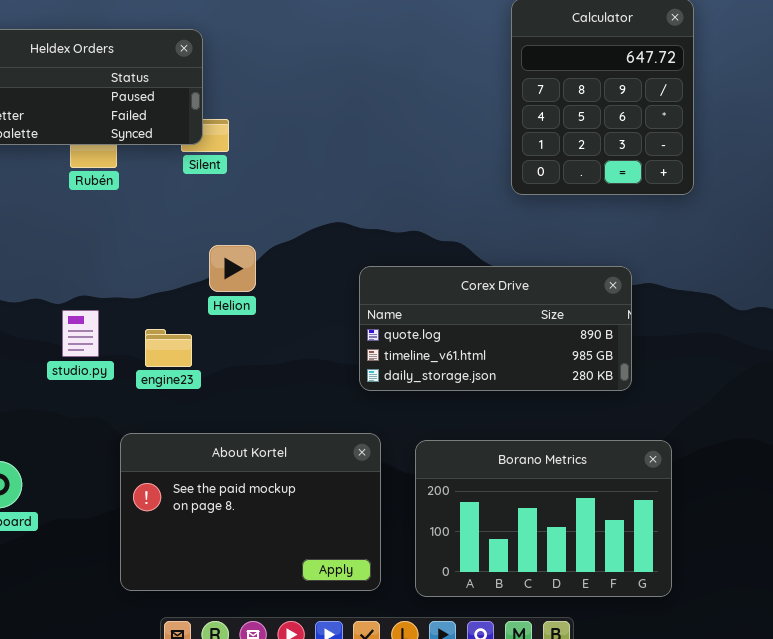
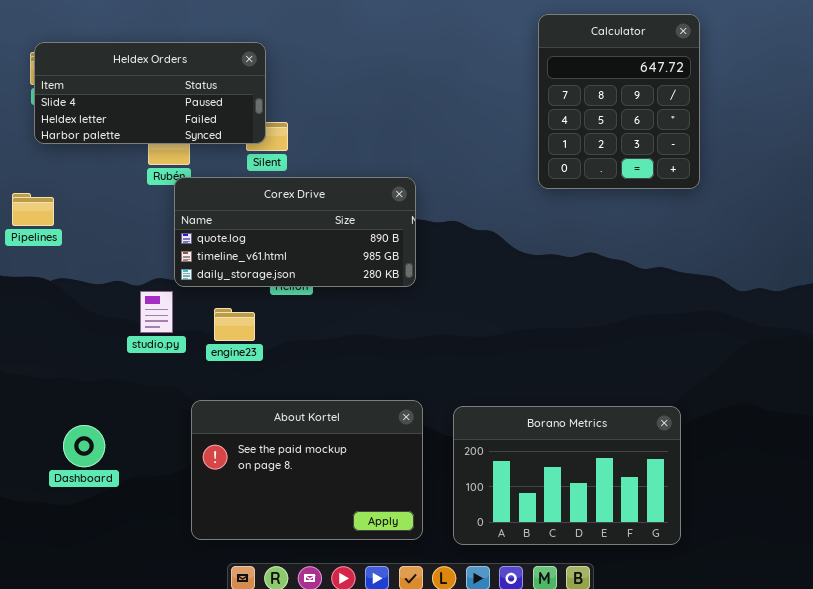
Corex Drive: [359,266,632,391] -> [174,177,416,287], moved

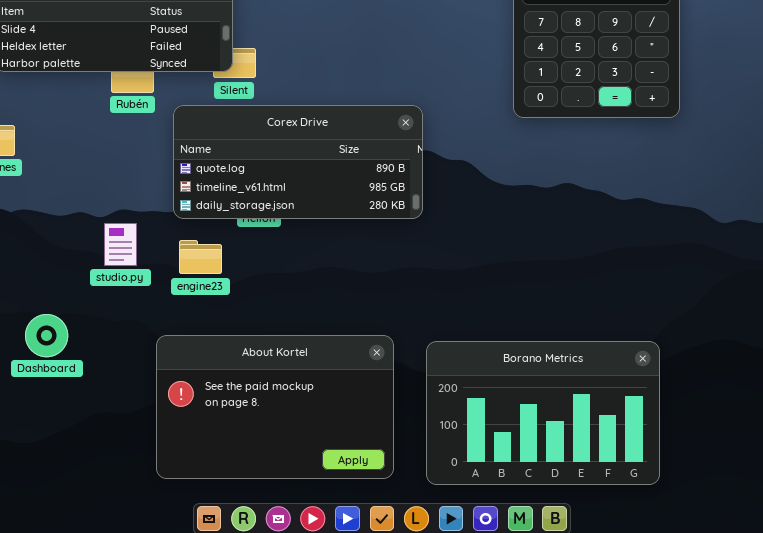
Corex Drive: [174,177,416,287] -> [173,105,423,219], moved
Dashboard: [63,425,105,467] -> [25,314,68,357], moved

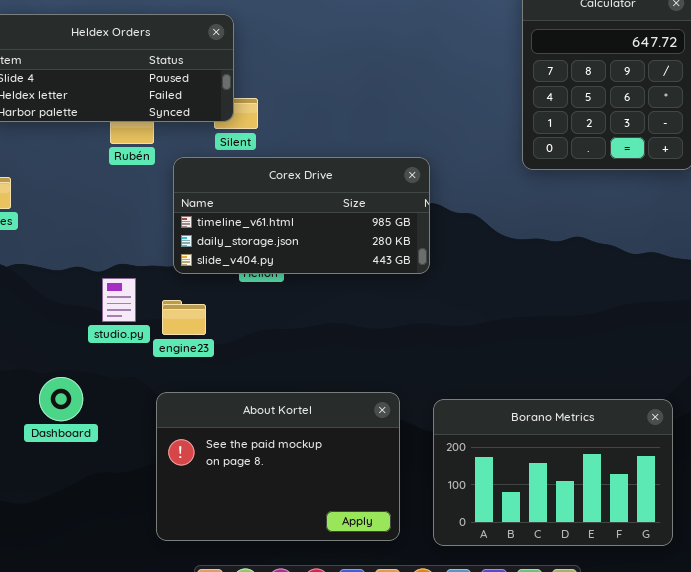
Corex Drive: [173,105,423,219] -> [173,157,430,274], scrolled down 1 row
engine23: [179,240,222,274] -> [162,300,206,335], moved
Dashboard: [25,314,68,357] -> [39,377,83,421], moved

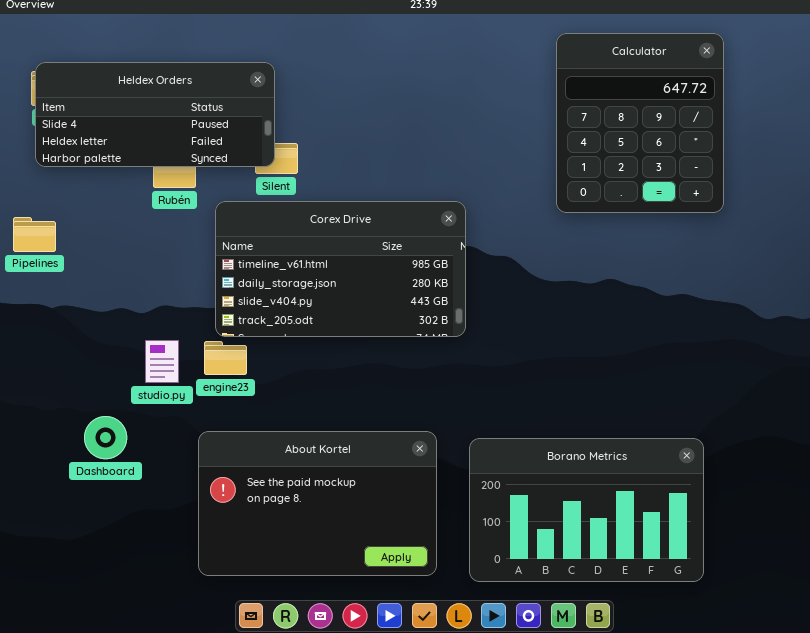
Corex Drive: [173,157,430,274] -> [215,201,466,337], resized
studio.py: [102,278,136,322] -> [145,340,179,383], moved

